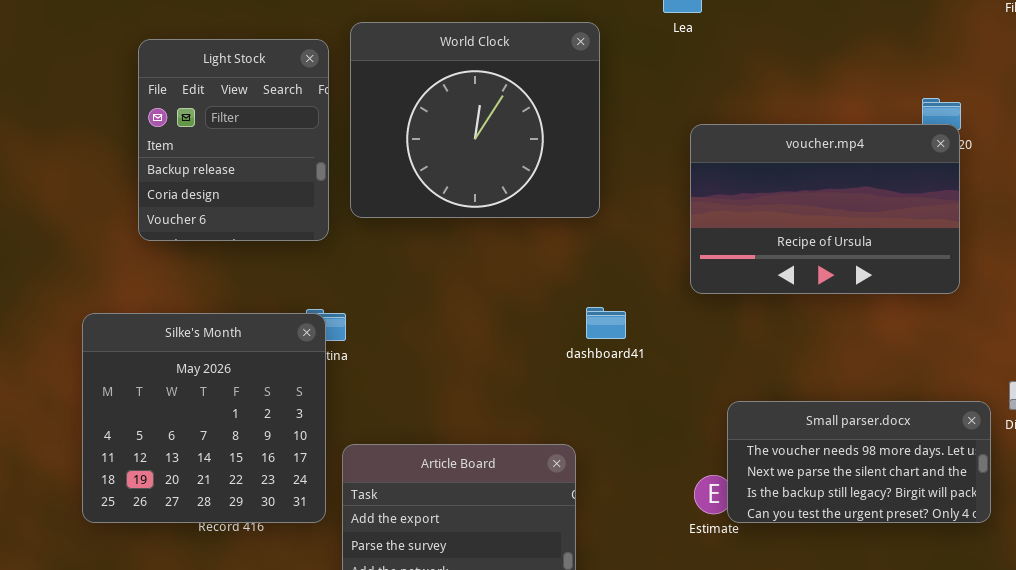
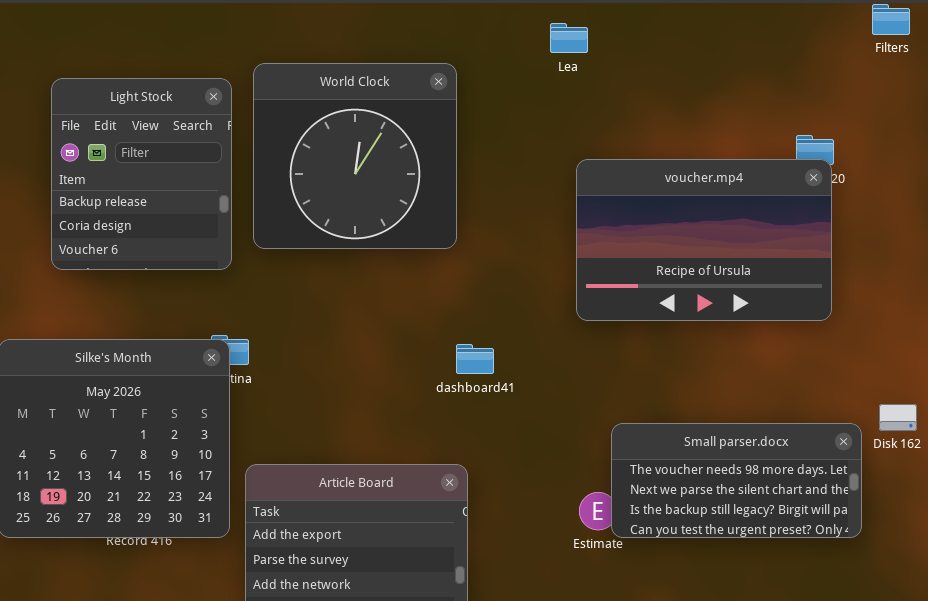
World Clock: [350,22,600,218] -> [253,63,457,249], resized
dashboard41: [586,307,626,339] -> [456,344,494,374], moved

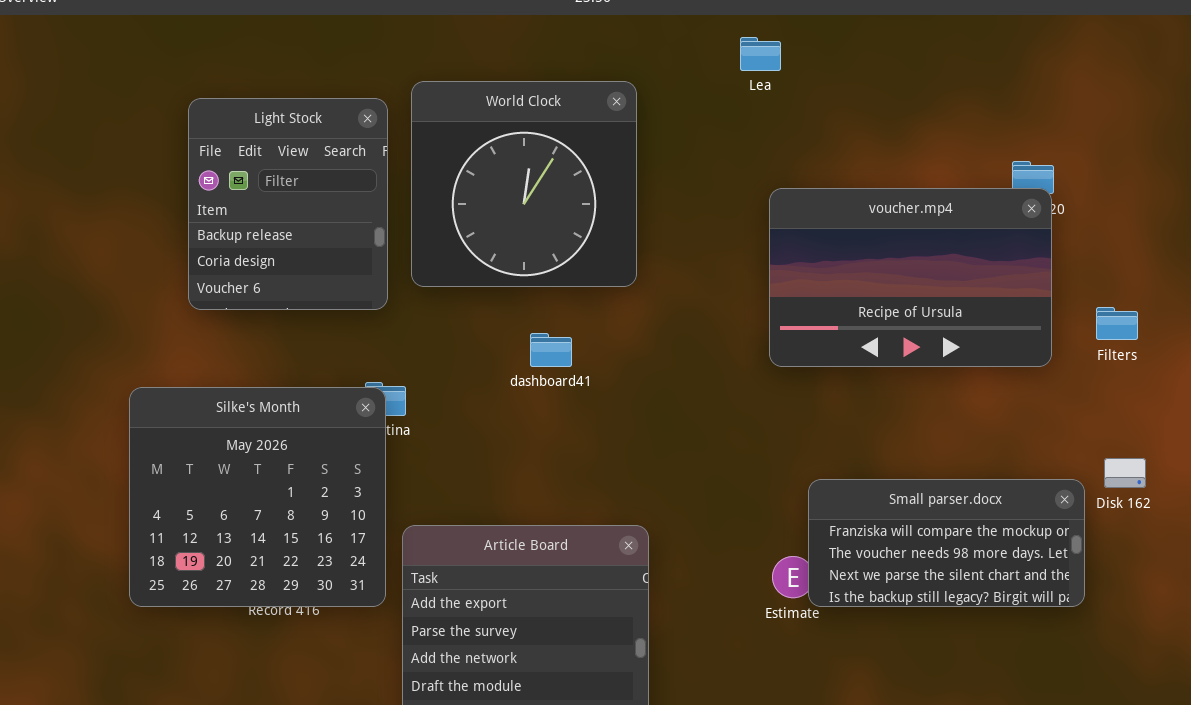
Filters: [872,4,910,35] -> [1096,307,1138,340], moved
dashboard41: [456,344,494,374] -> [530,333,572,367], moved
Small parser.docx: [611,423,862,538] -> [808,479,1085,607], scrolled up 1 row

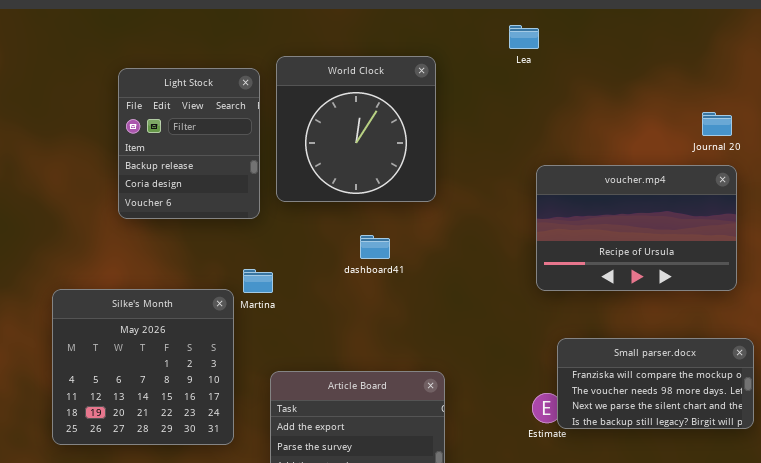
voucher.mp4: [769,188,1052,367] -> [536,165,737,291], moved
Silke's Month: [129,387,386,607] -> [52,289,234,445], moved

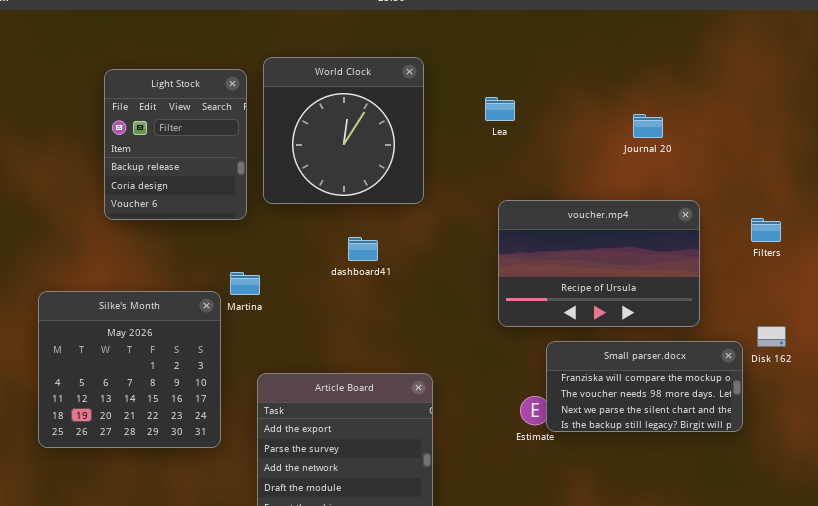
Lea: [509,25,539,49] -> [485,97,515,121], moved
Journal 20: [702,112,732,136] -> [633,114,663,138], moved
voucher.mp4: [536,165,737,291] -> [498,200,700,327], moved

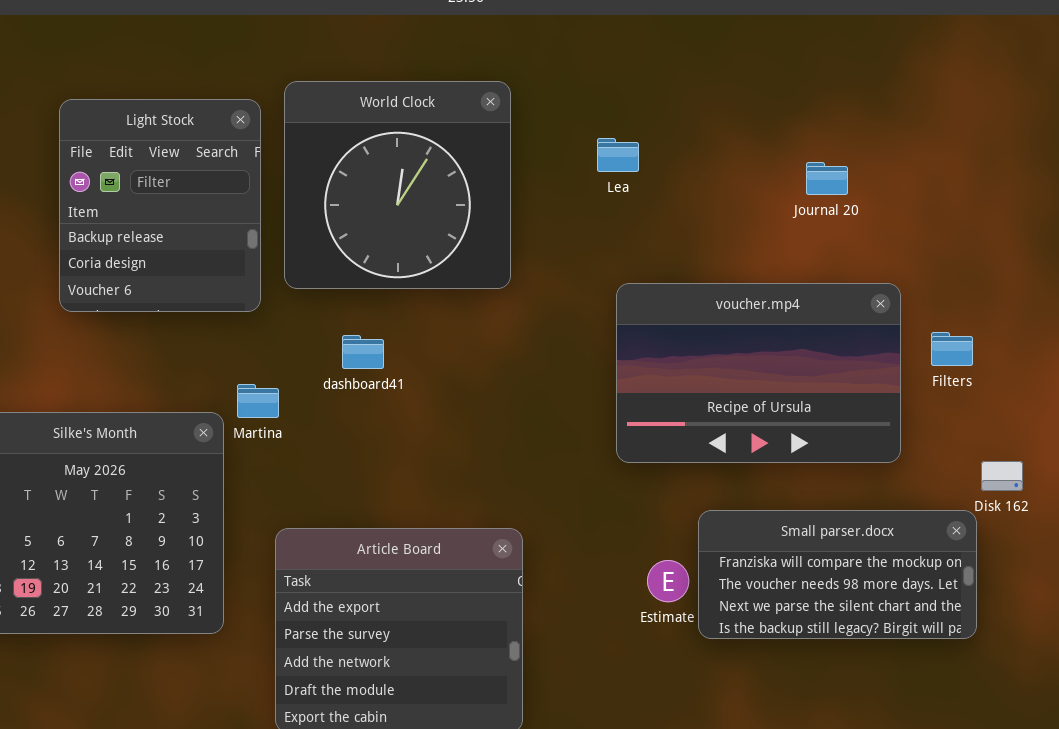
Filters: [751,218,781,242] -> [931,332,973,366], moved
dashboard41: [348,237,378,261] -> [342,335,384,369], moved
Small parser.docx: [546,341,743,432] -> [698,510,977,639], moved

